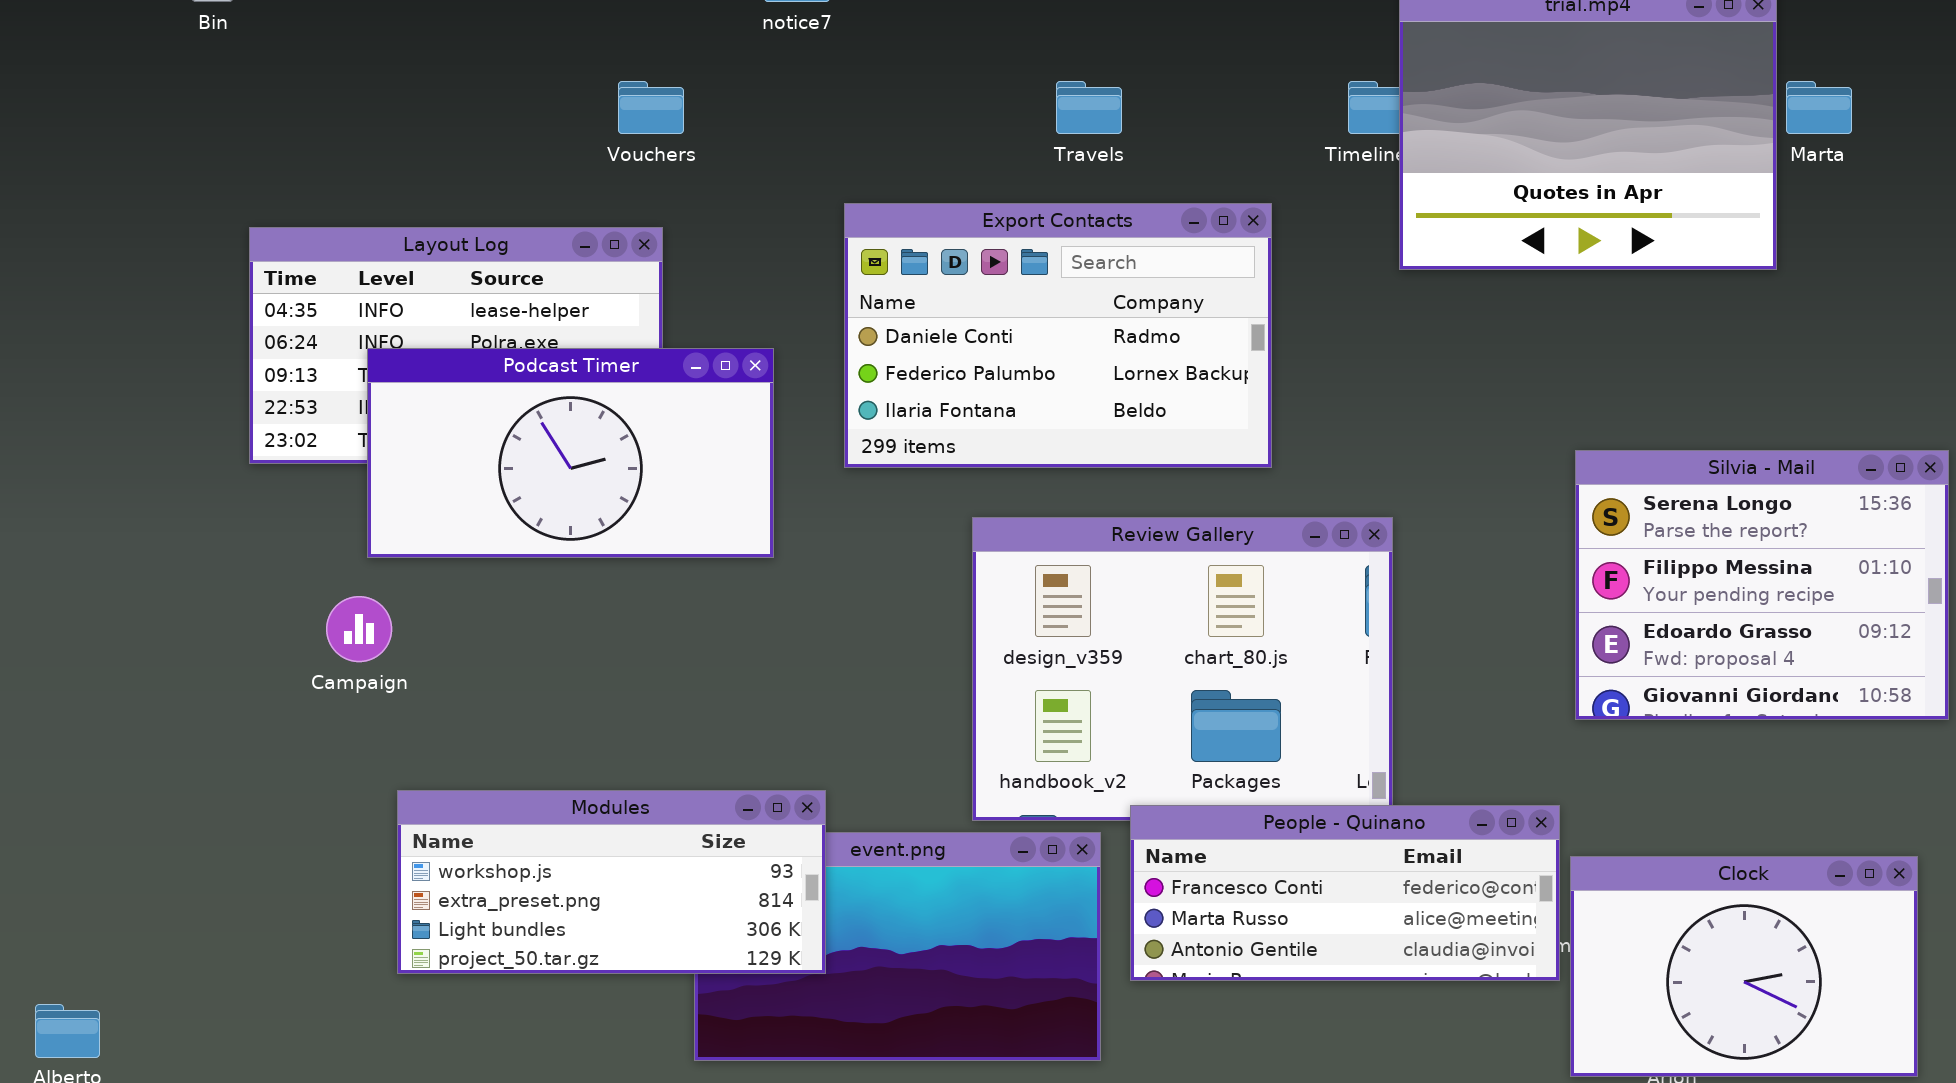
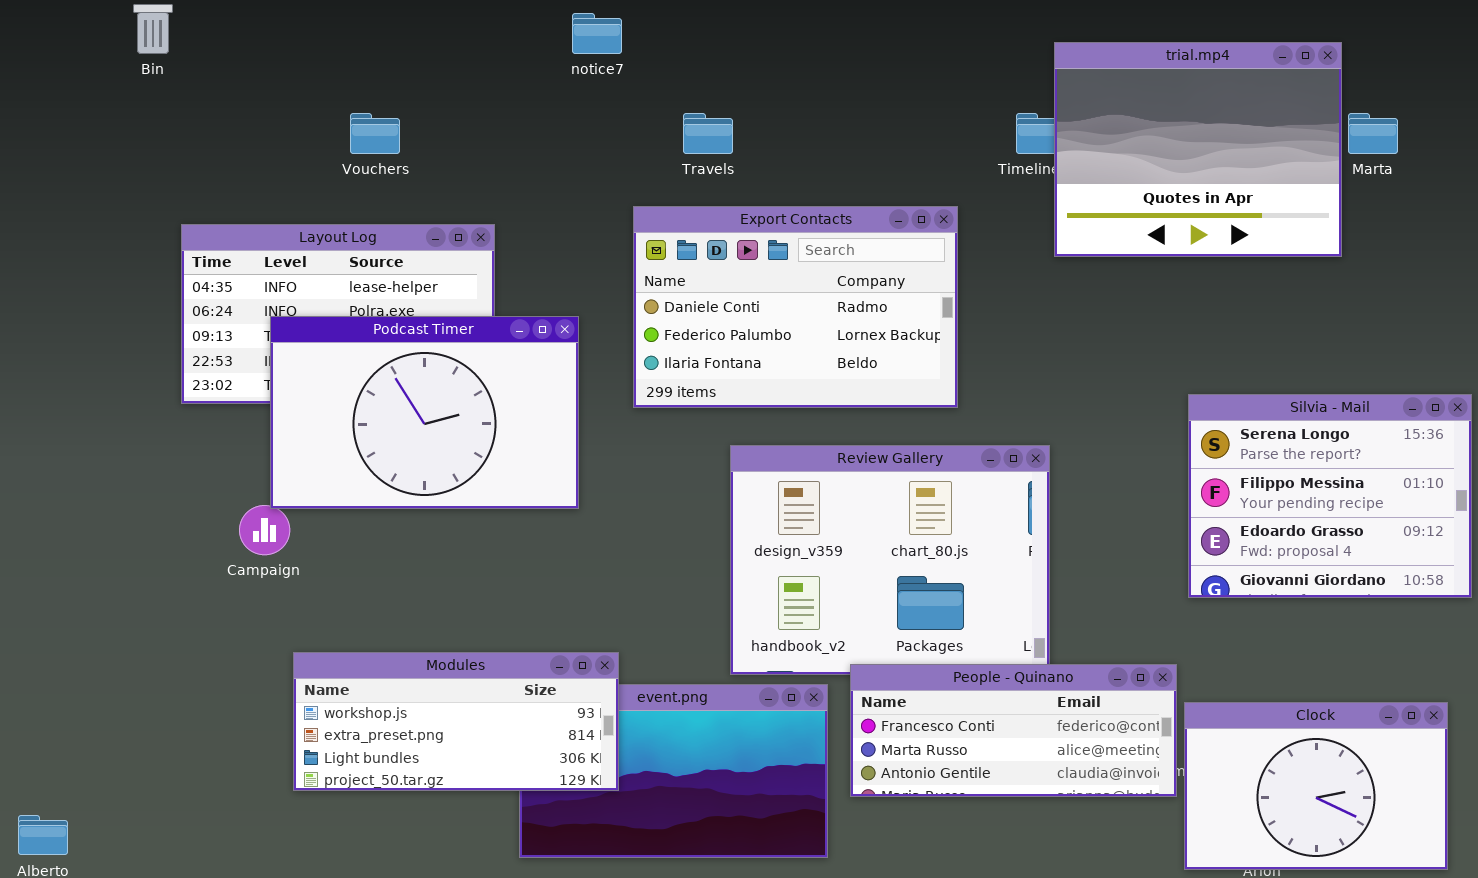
Vouchers: [618,81,684,134] -> [350,113,400,154], moved
Travels: [1056,81,1122,134] -> [683,113,733,154], moved
Podcast Timer: [367,348,774,558] -> [270,316,579,509], resized

